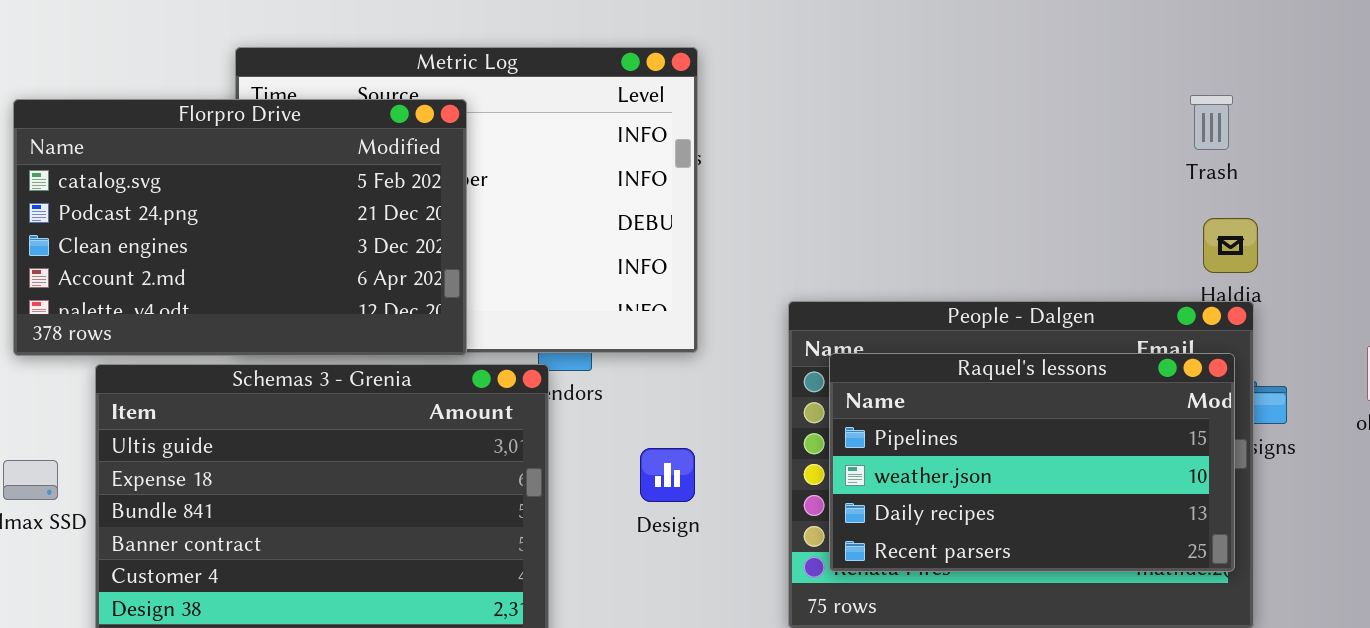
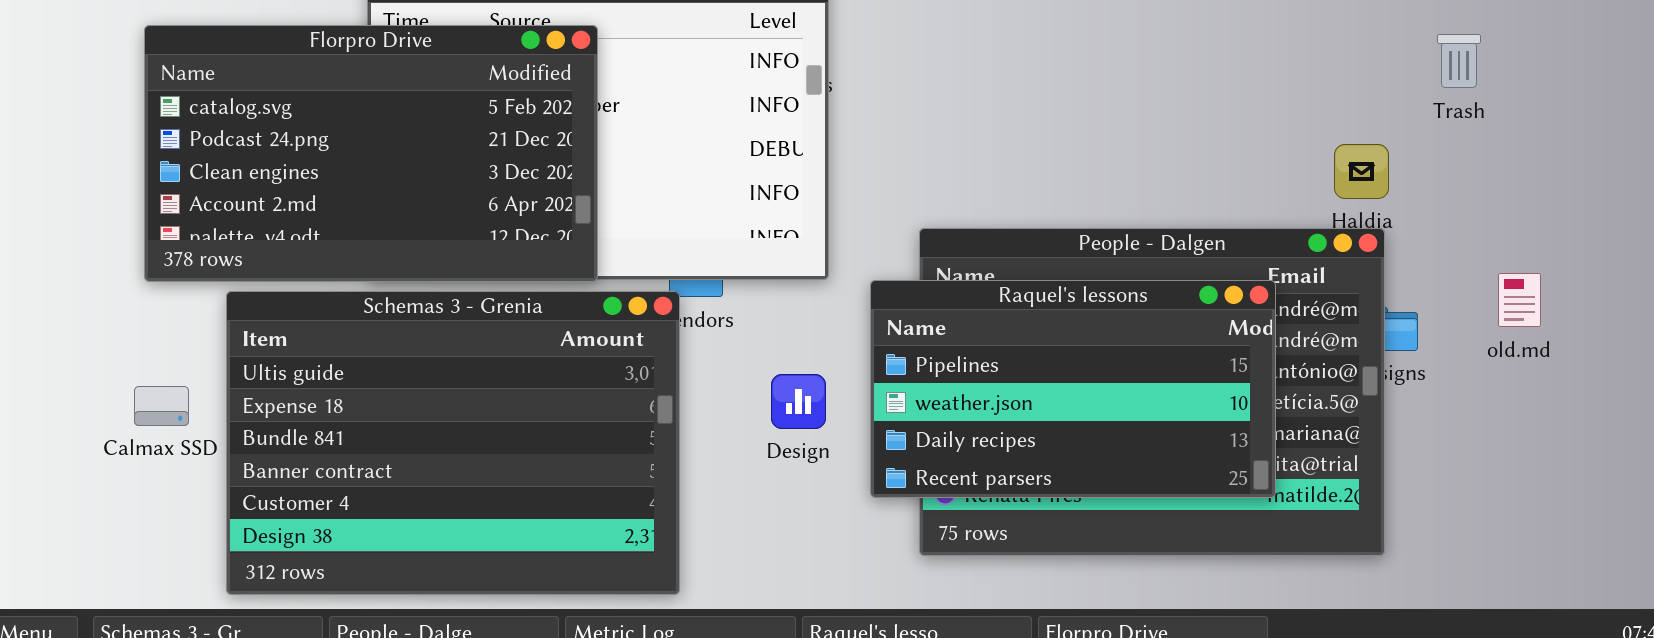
Trash: [1190,95,1233,150] -> [1437,34,1481,88], moved
Raquel's lessons: [829,353,1235,572] -> [870,280,1276,498], moved

